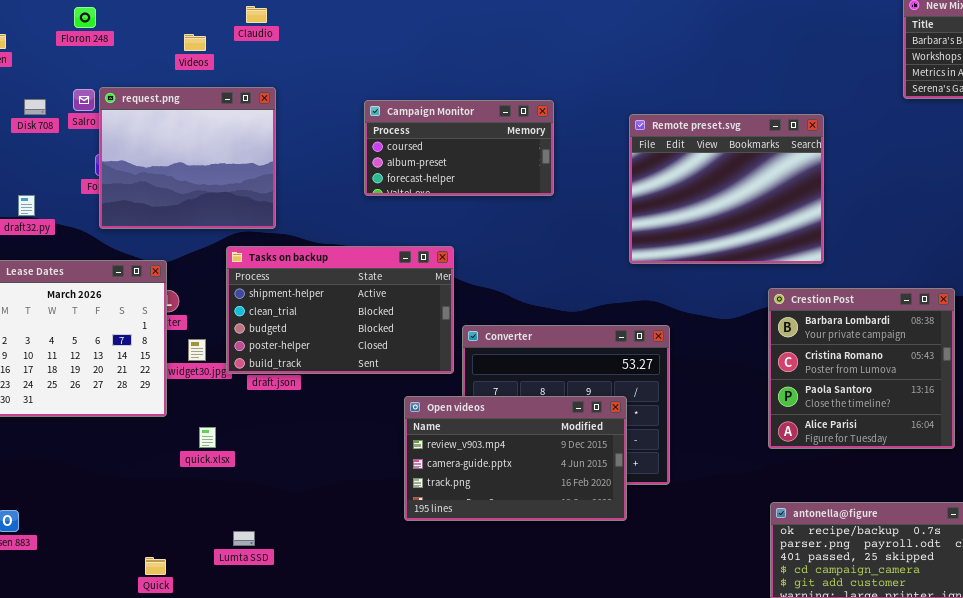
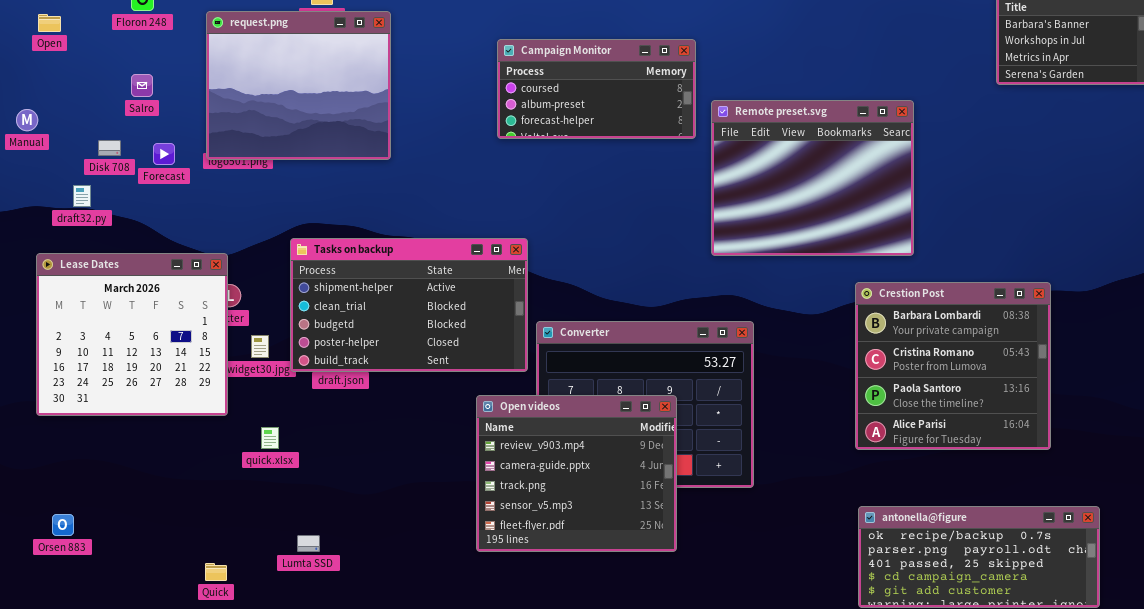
request.png: [99,87,276,229] -> [206,11,391,160], moved
Disk 708: [24,99,46,115] -> [98,140,121,156], moved
Campaign Monitor: [364,100,554,196] -> [497,39,696,139], moved
Open videos: [404,396,627,521] -> [476,395,677,552], resized

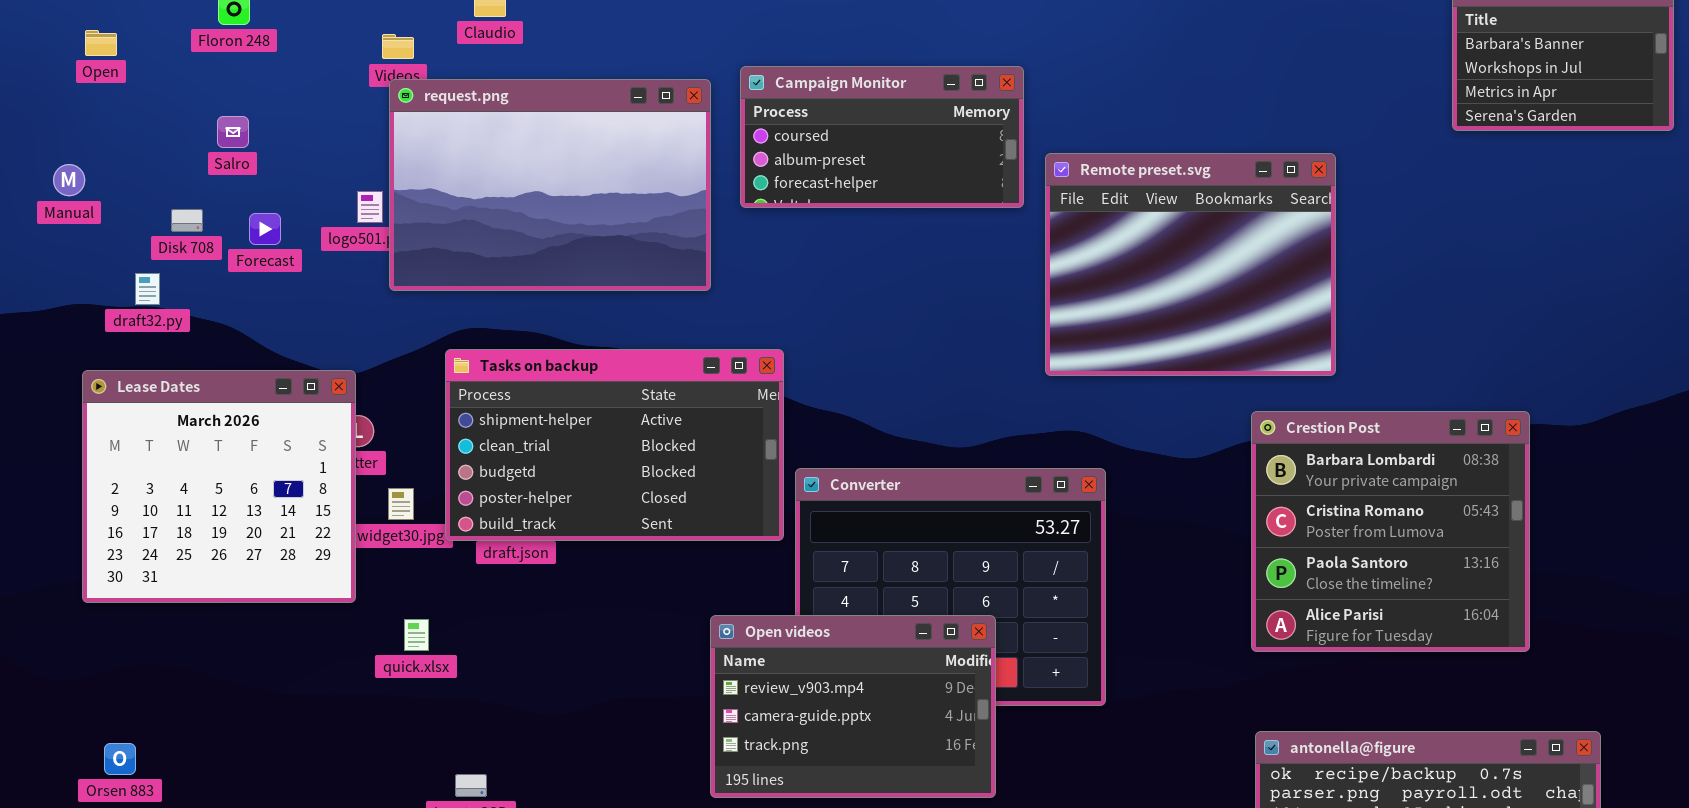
request.png: [206,11,391,160] -> [389,79,711,291], moved, resized
Open videos: [476,395,677,552] -> [710,615,996,798], resized

